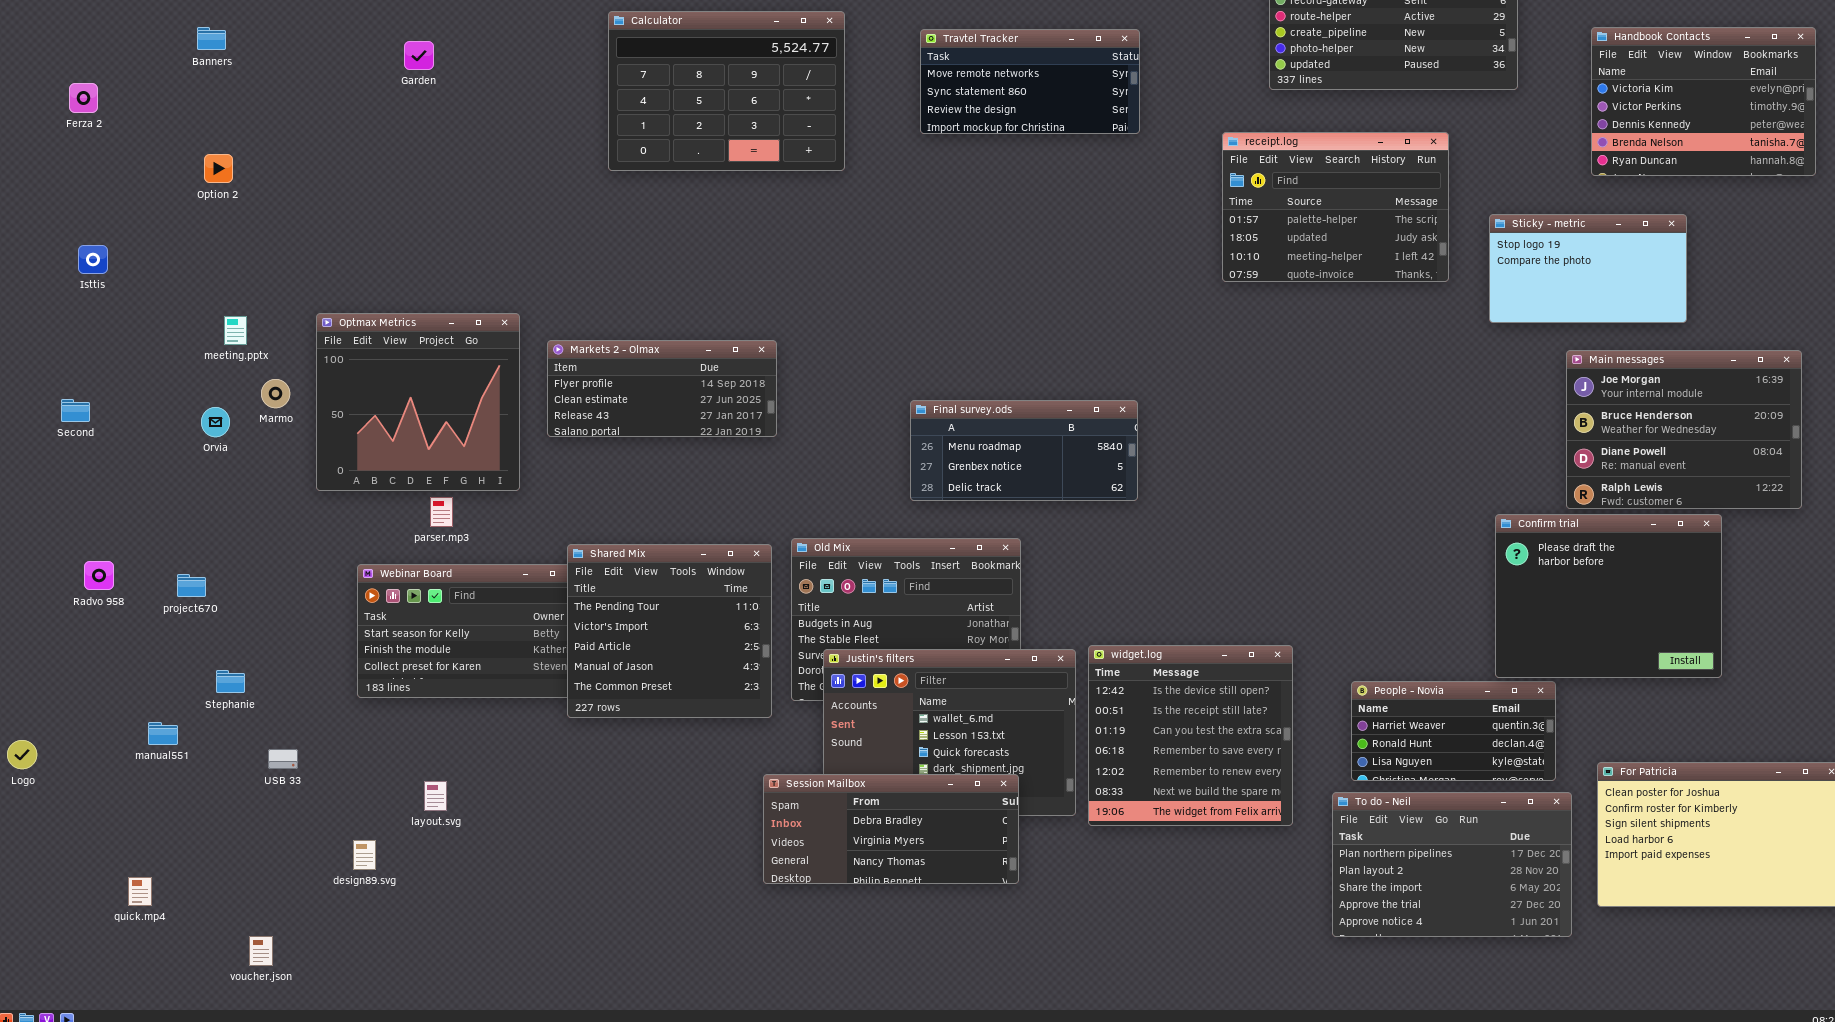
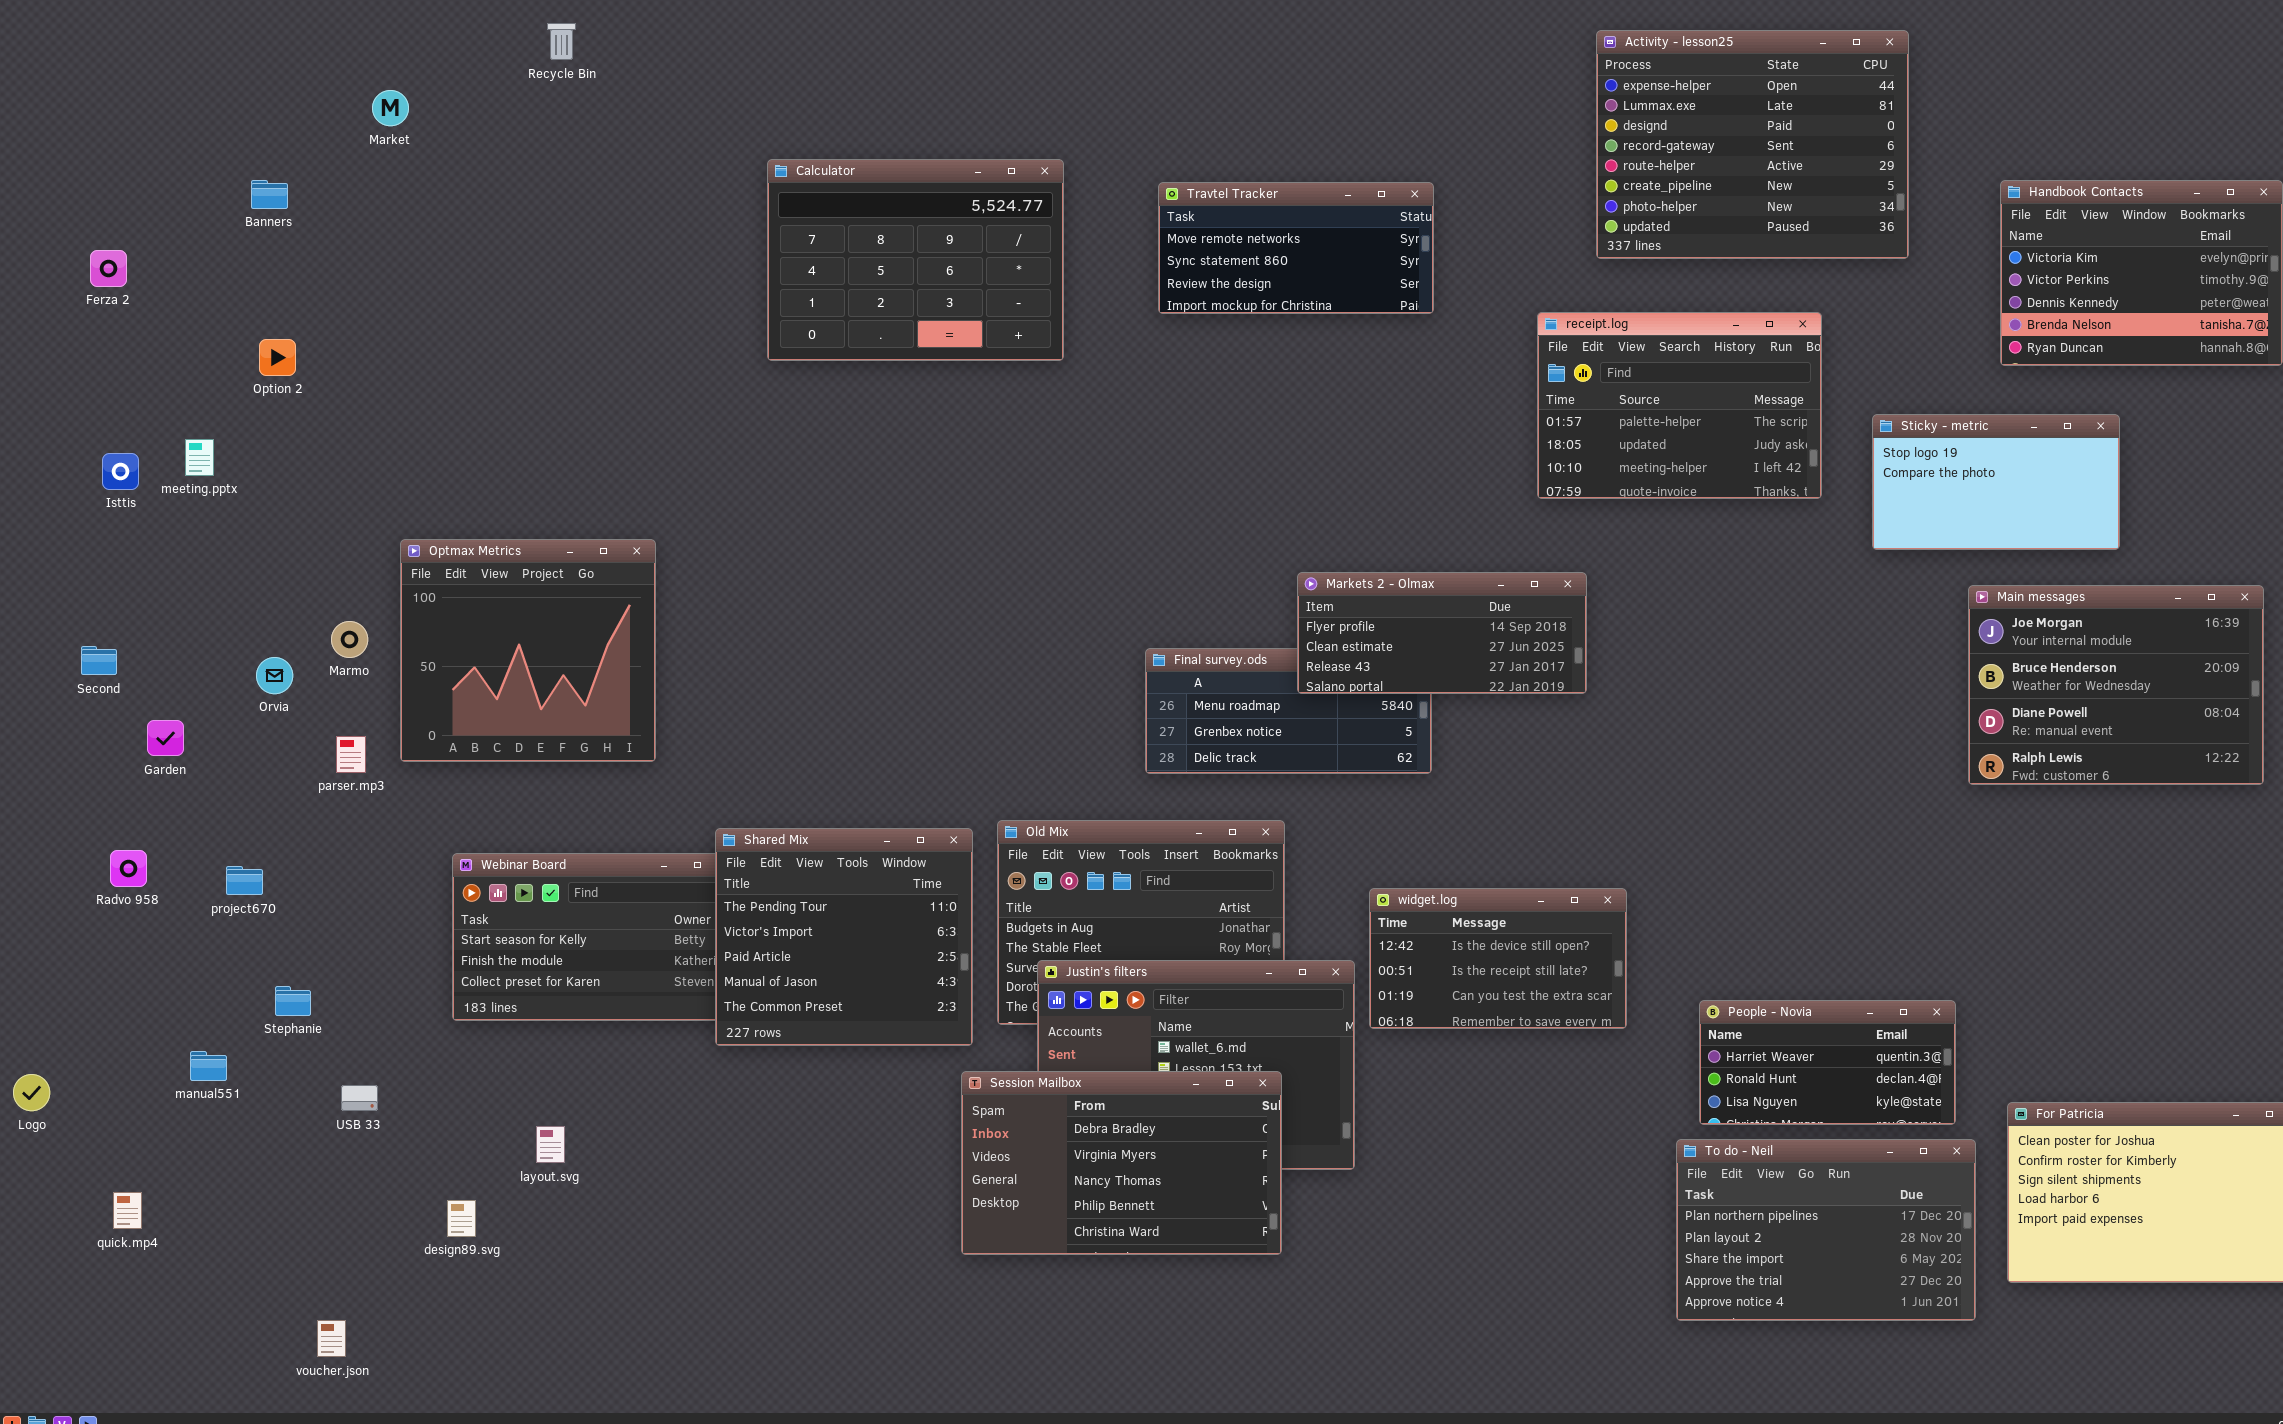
Garden: [404,41,434,70] -> [147,720,184,756], moved
meeting.pptx: [224,316,247,345] -> [185,439,214,476], moved
Markets 2 - Olmax: [547,340,777,437] -> [1297,572,1587,694], moved
parser.mp3: [430,497,453,527] -> [336,736,366,773], moved
Confirm trial: [1495,514,1722,678] -> none, closed
widget.log: [1088,645,1293,826] -> [1369,888,1627,1029], moved, resized
Session Mailbox: [763,774,1019,884] -> [961,1071,1282,1255], resized
quick.mp4: [128,877,152,906] -> [113,1192,142,1229], moved

